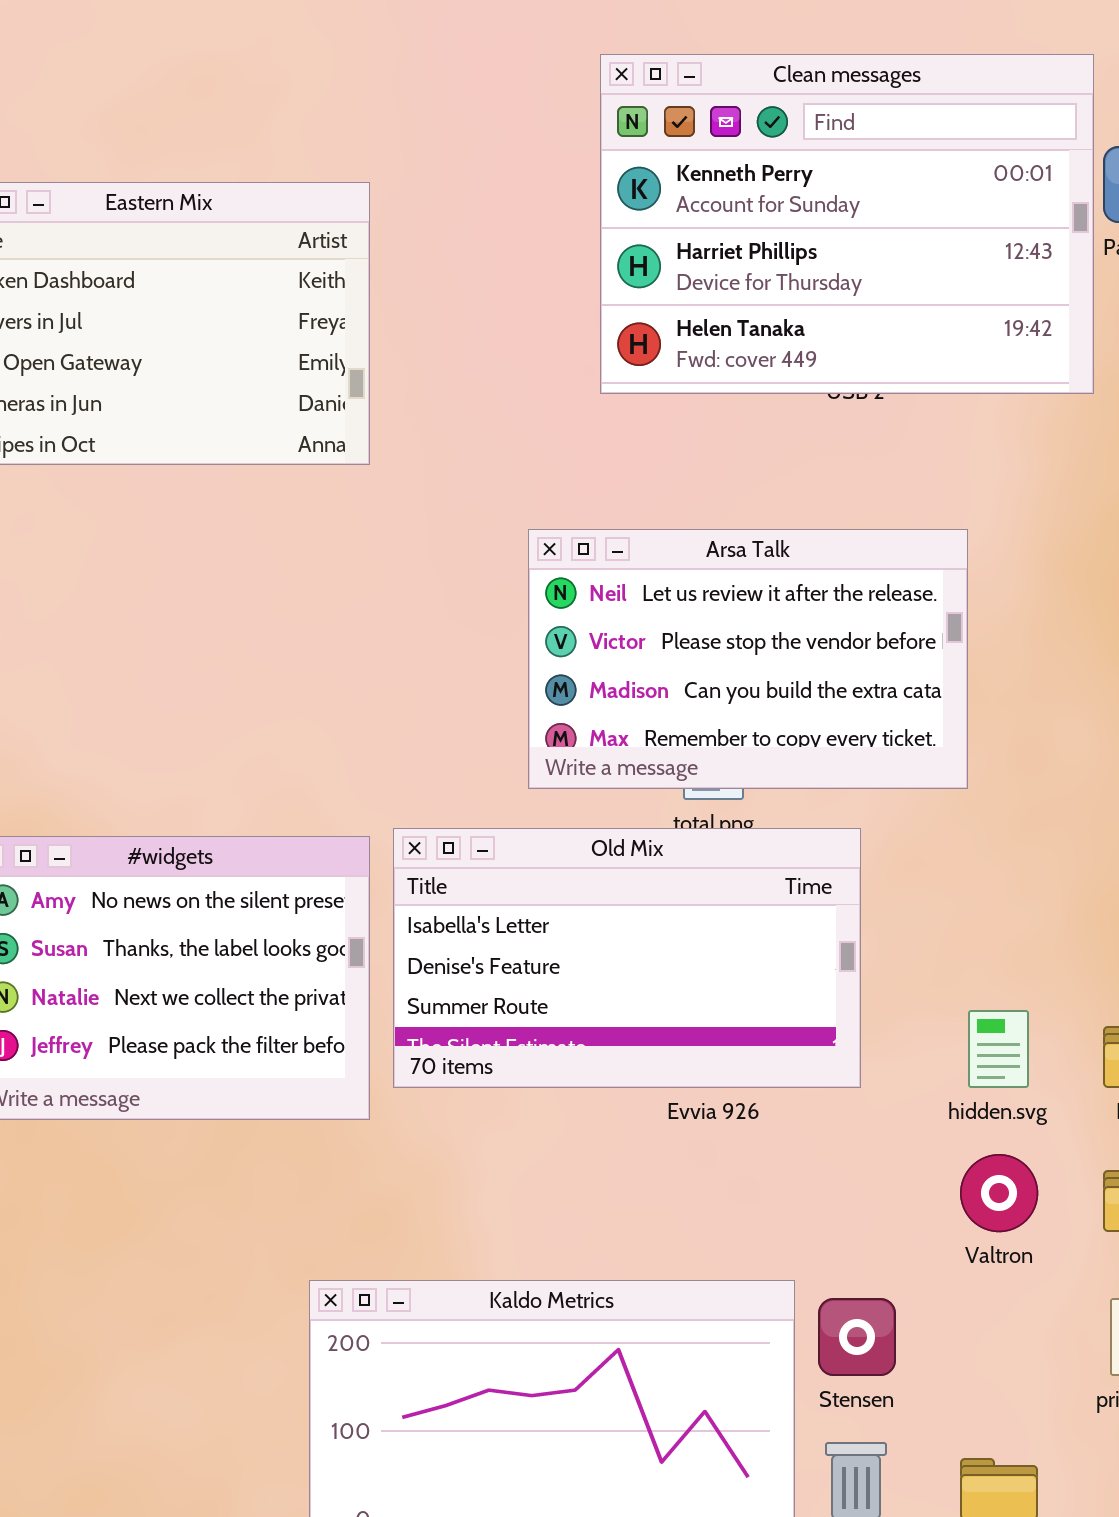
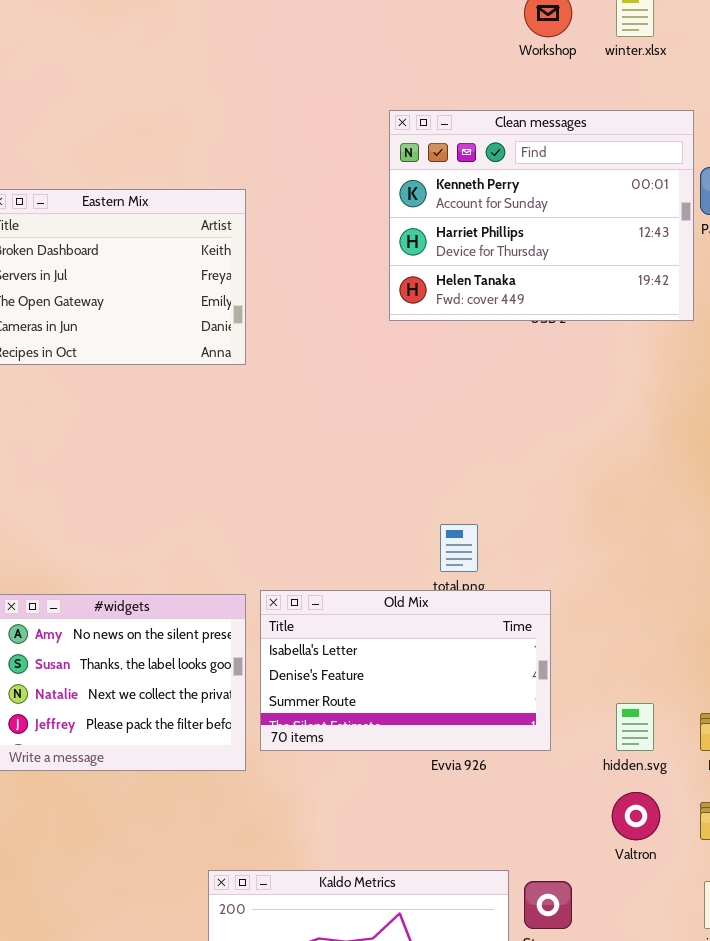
Arsa Talk: [528,529,968,789] -> none, closed

